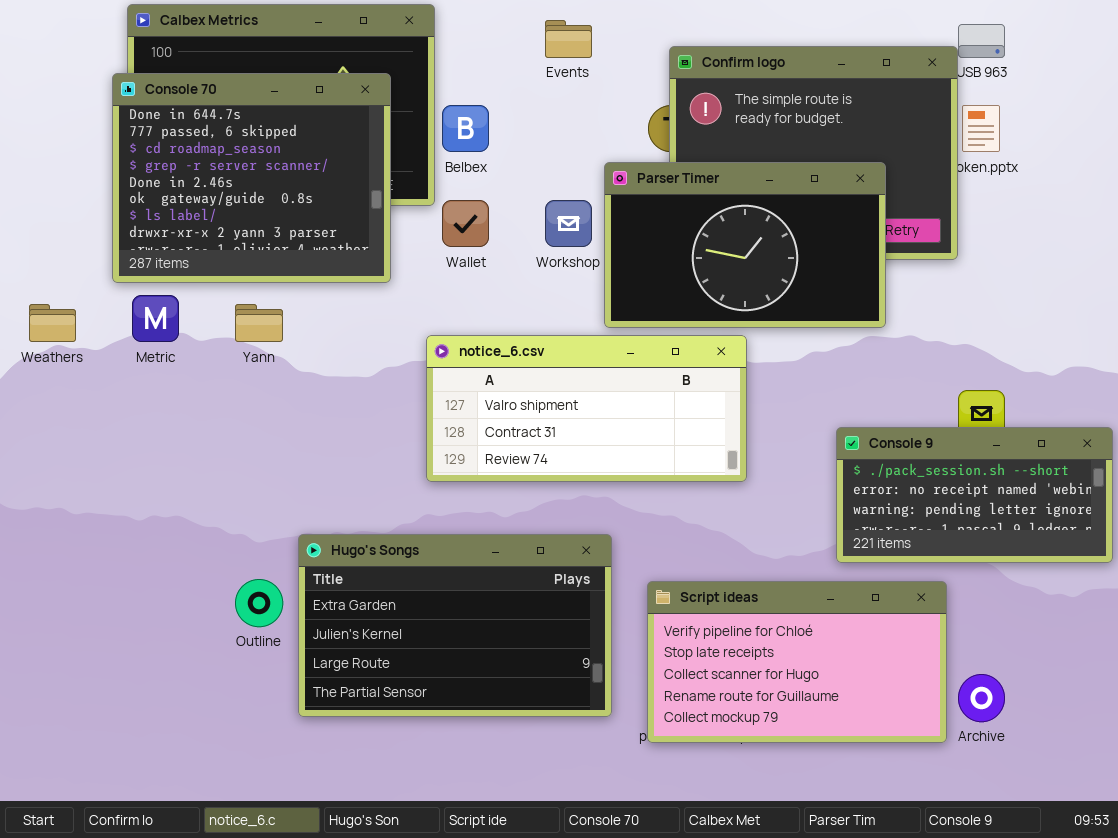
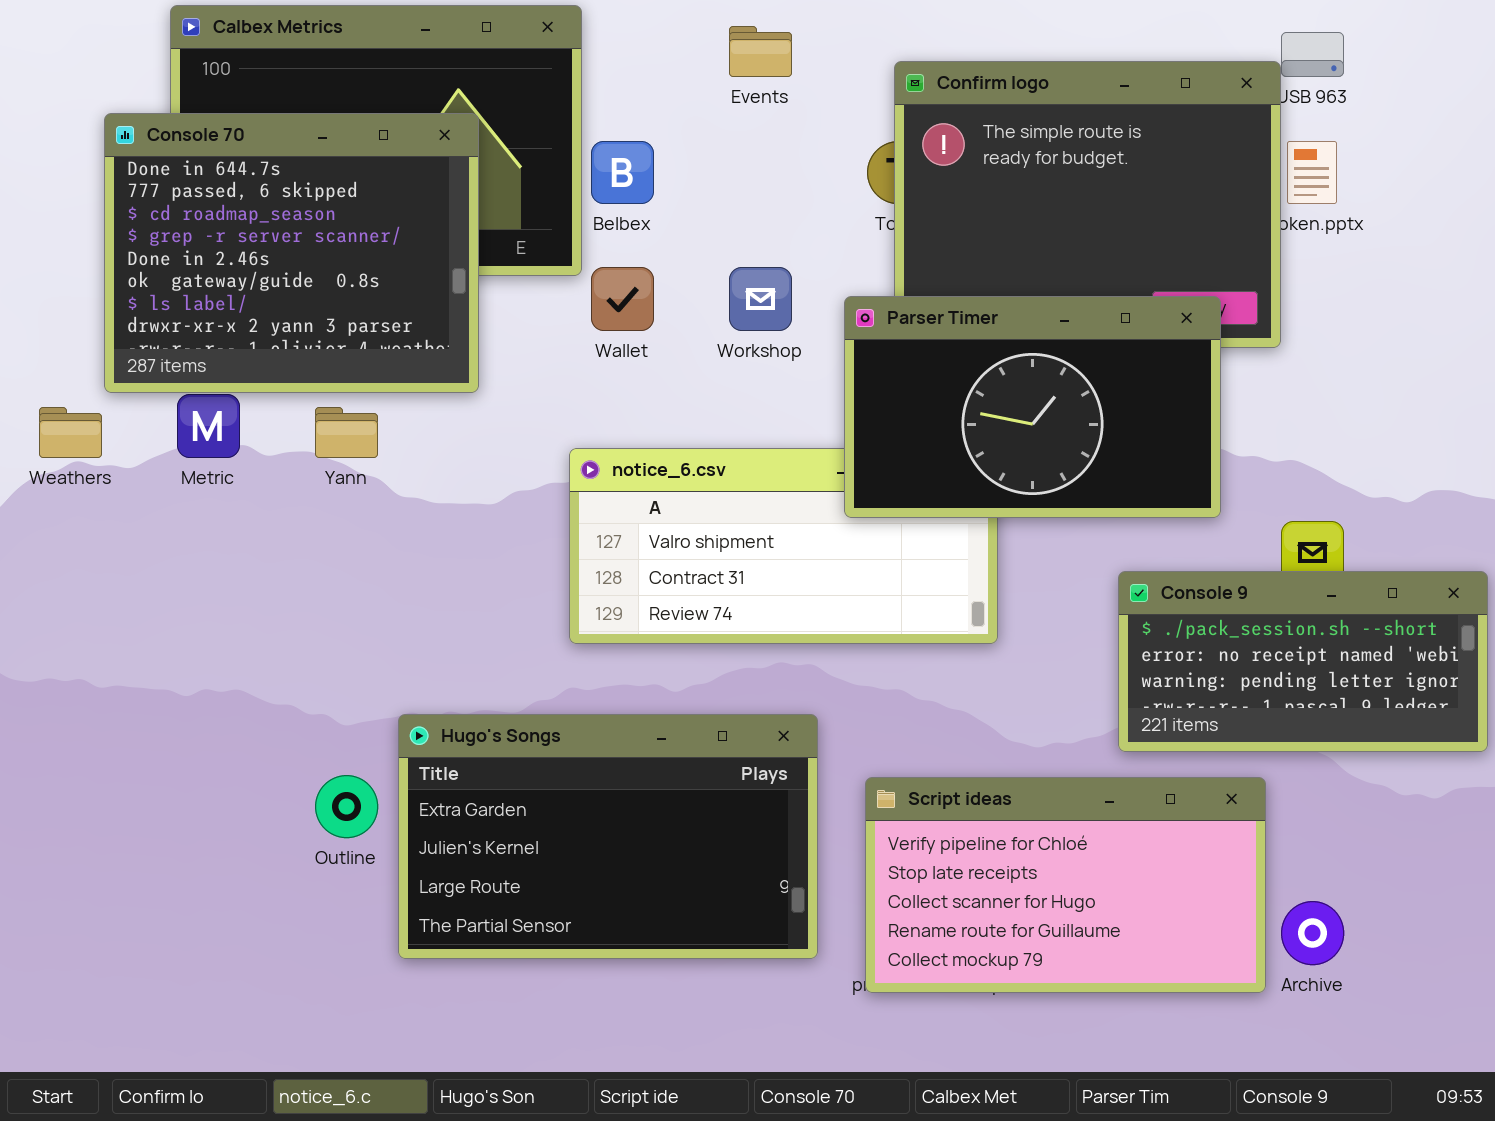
Console 70: [112,73,391,283] -> [104,113,479,393], moved
Parser Timer: [604,162,886,328] -> [844,296,1221,518], moved

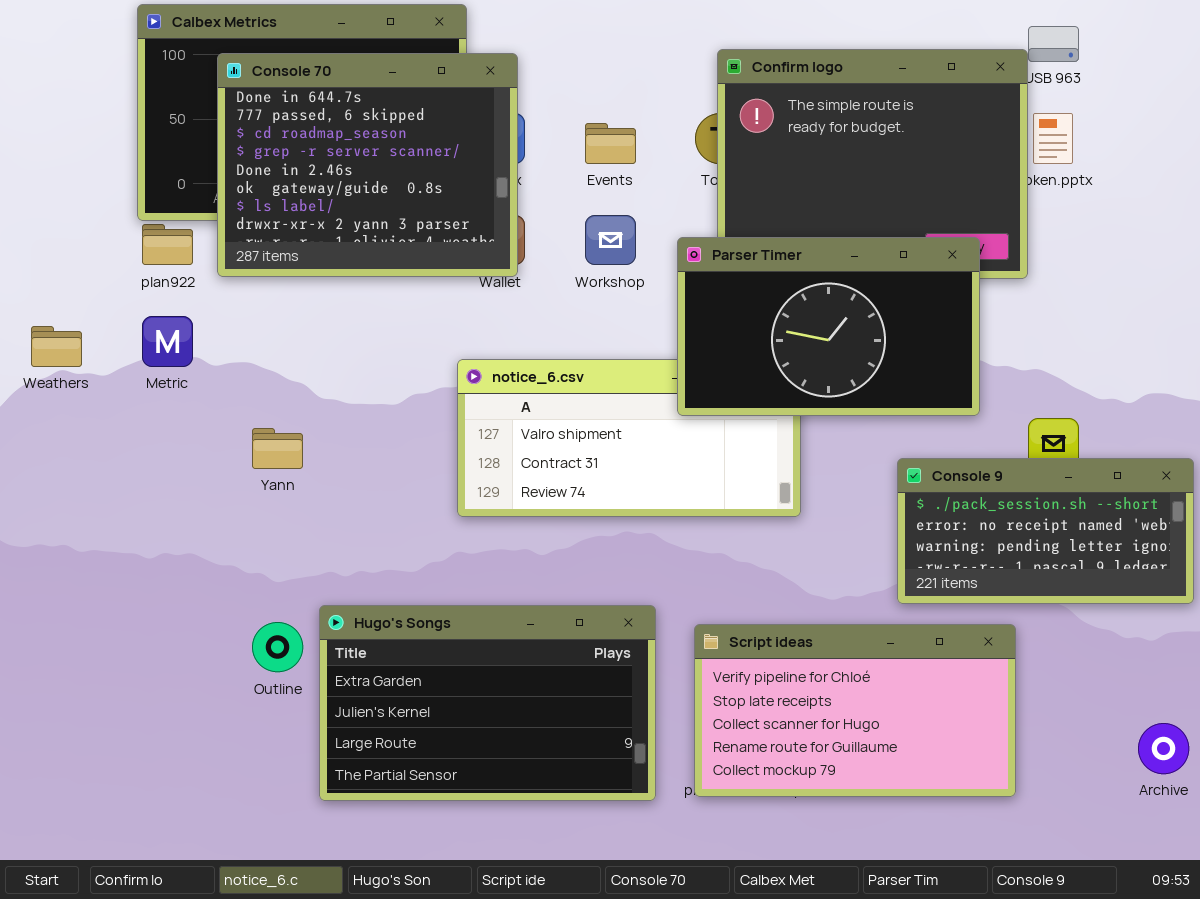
Events: [729,26,792,77] -> [585,123,636,164], moved
Console 70: [104,113,479,393] -> [217,53,518,277], moved
Yann: [315,407,378,458] -> [252,428,303,469], moved
Hugo's Songs: [398,714,818,959] -> [319,605,656,801], moved
Archive: [1281,901,1344,965] -> [1138,723,1189,774], moved

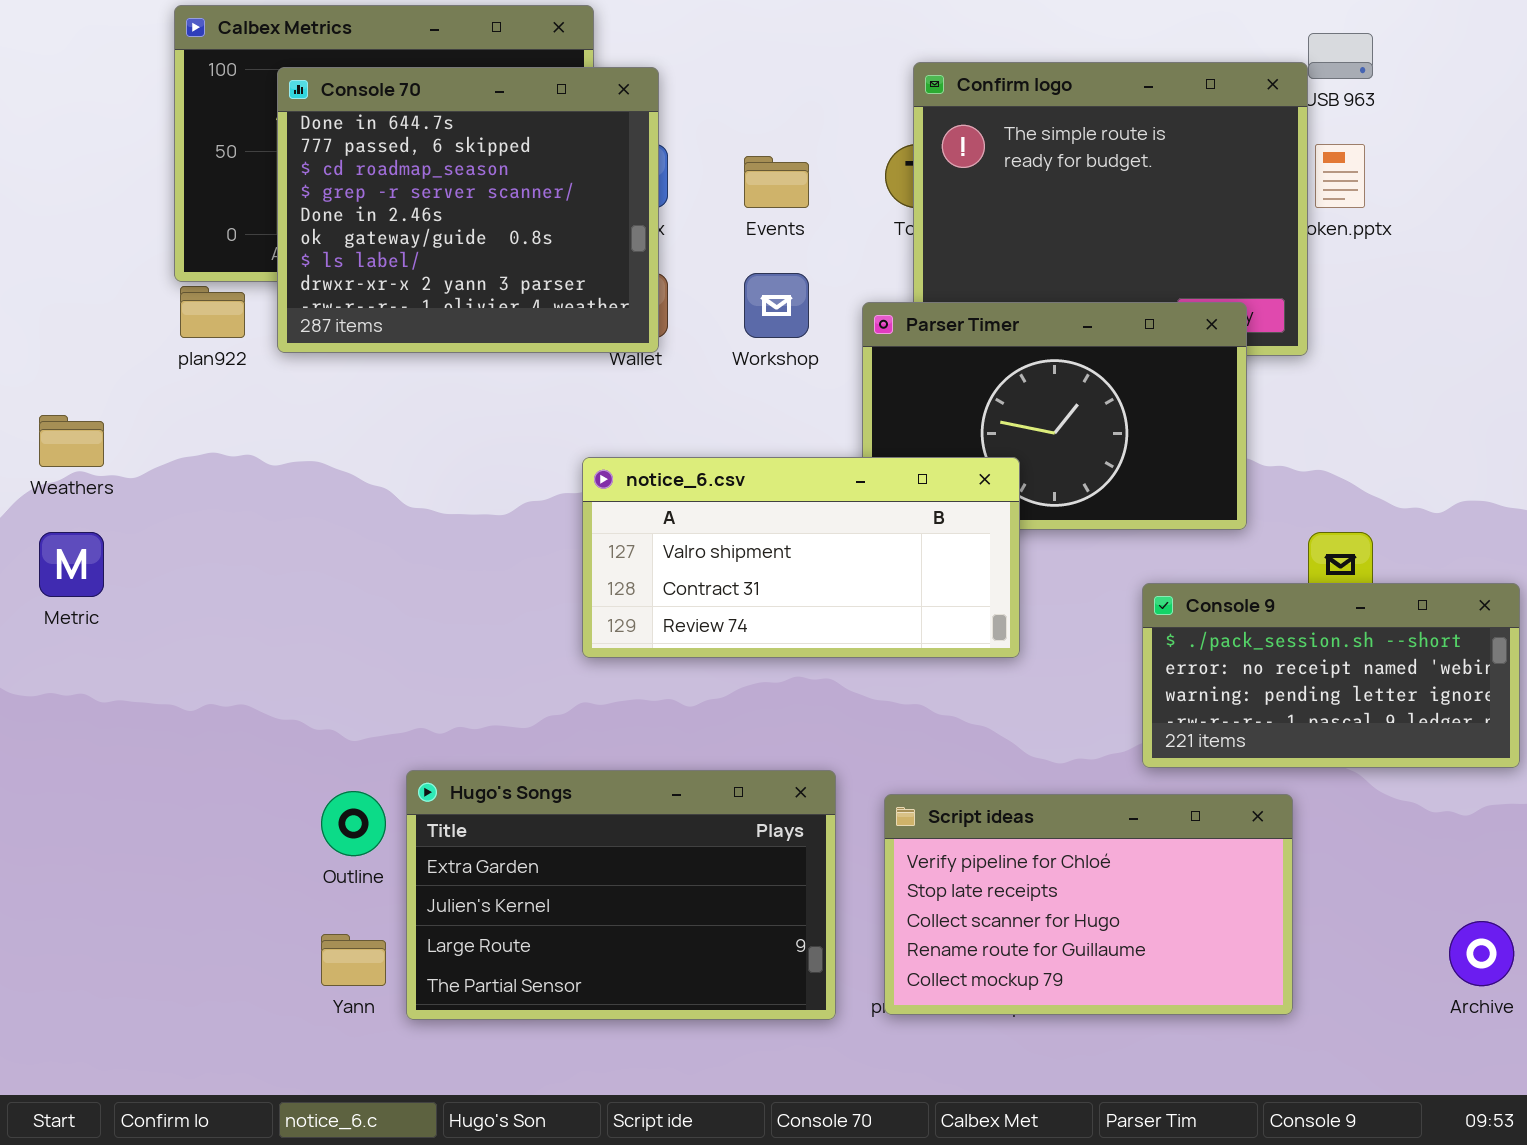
Metric: [142,316,193,367] -> [39,532,104,597], moved
notice_6.csv: [457,359,801,517] -> [582,457,1020,658], raised
Yann: [252,428,303,469] -> [321,934,386,986], moved

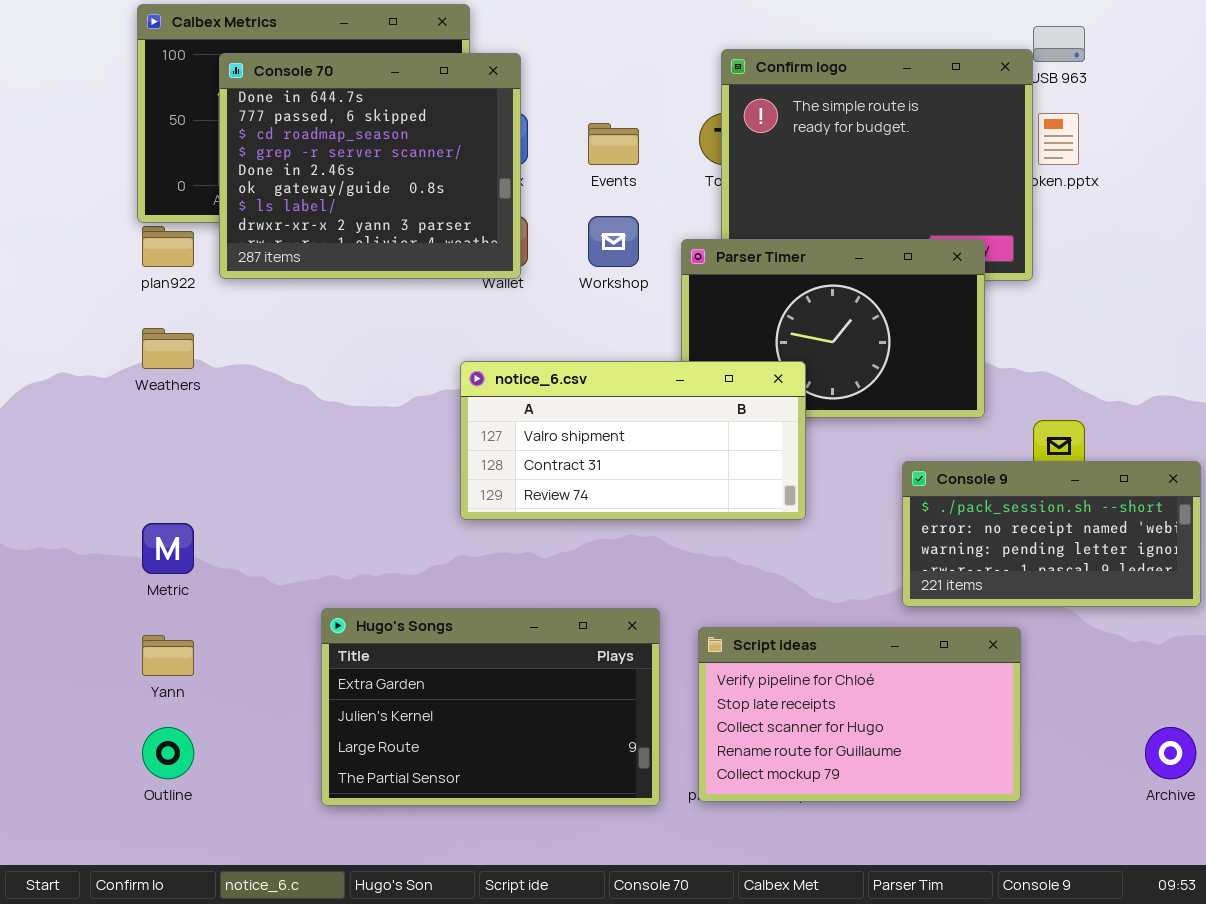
Weathers: [39,415,104,467] -> [142,328,194,369], moved
Metric: [39,532,104,597] -> [142,523,194,574], moved
Outline: [321,791,386,856] -> [142,727,194,779], moved
Yann: [321,934,386,986] -> [142,635,194,676], moved

